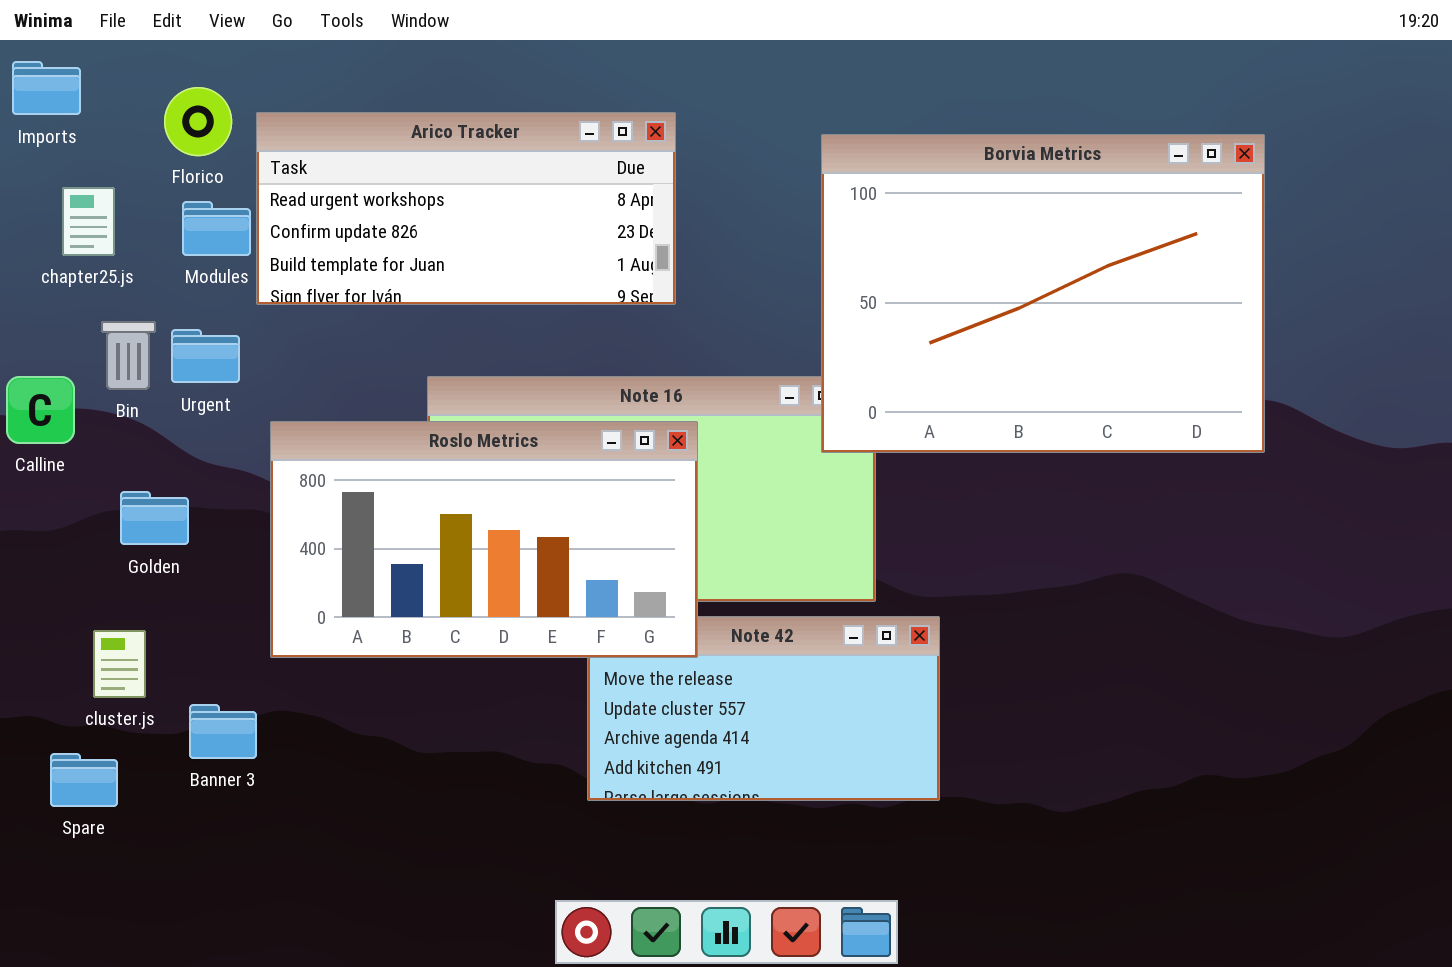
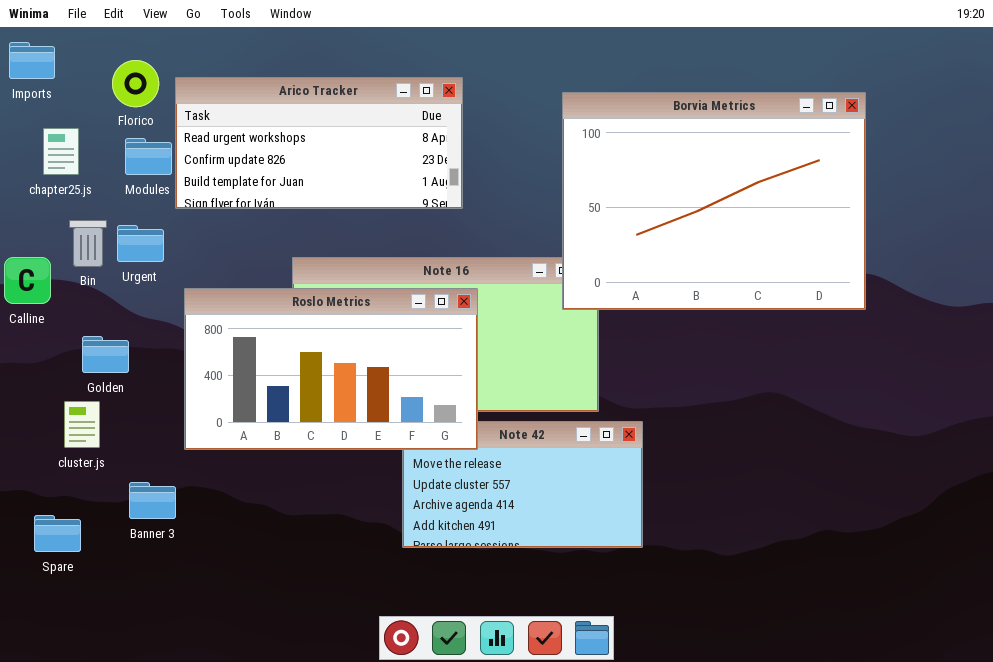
cluster.js: [93,630,146,698] -> [64,401,100,448], moved

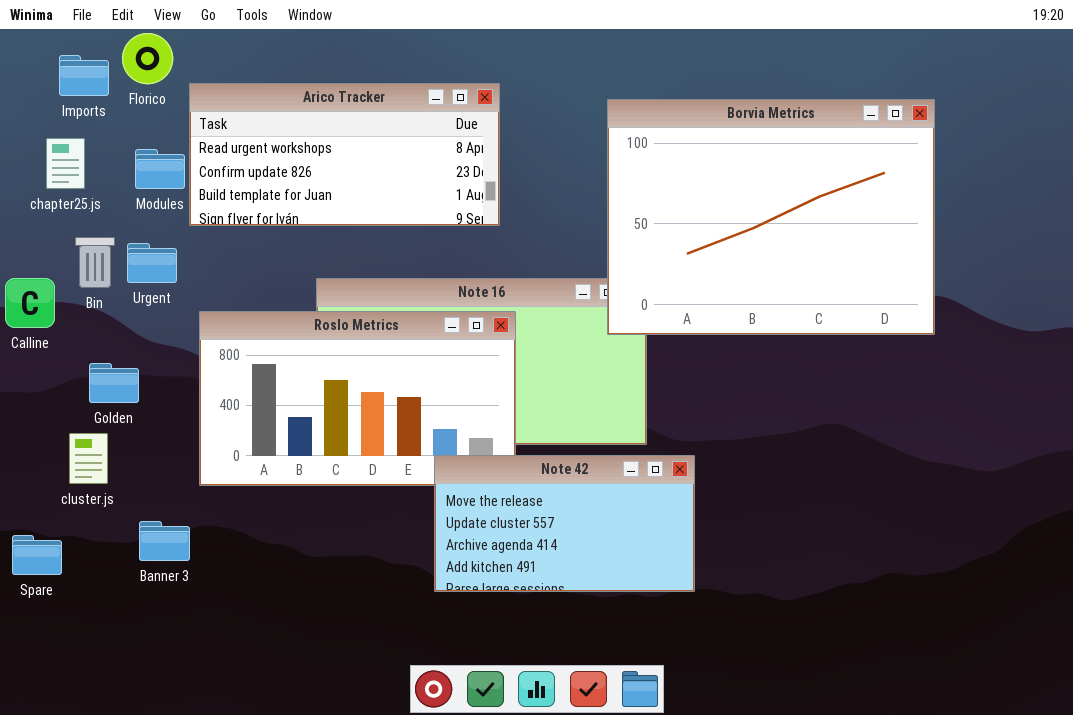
Imports: [9,42,55,79] -> [59,55,109,96], moved
Florico: [112,60,159,107] -> [122,33,173,84], moved
Note 42: [402,421,643,548] -> [434,455,695,592], raised
Spare: [34,515,81,552] -> [12,535,62,575], moved

